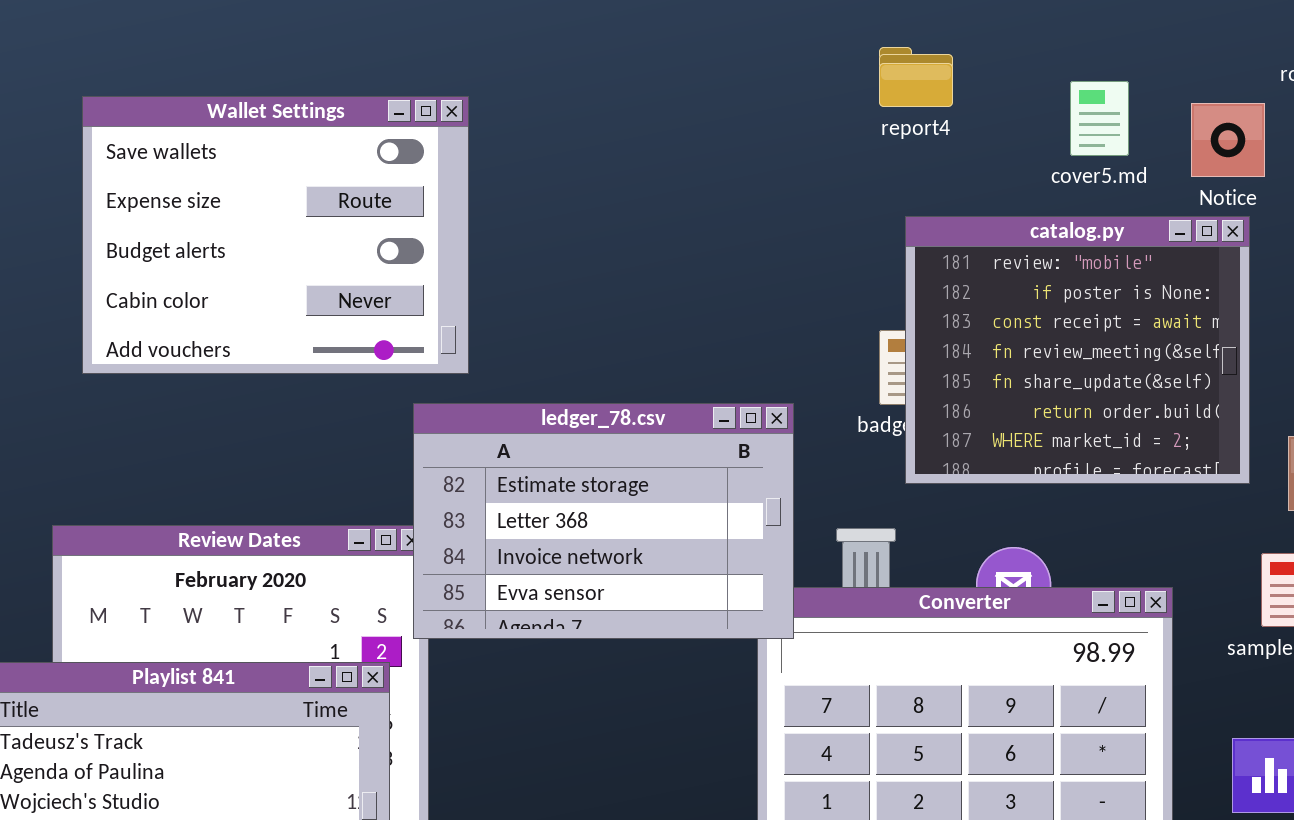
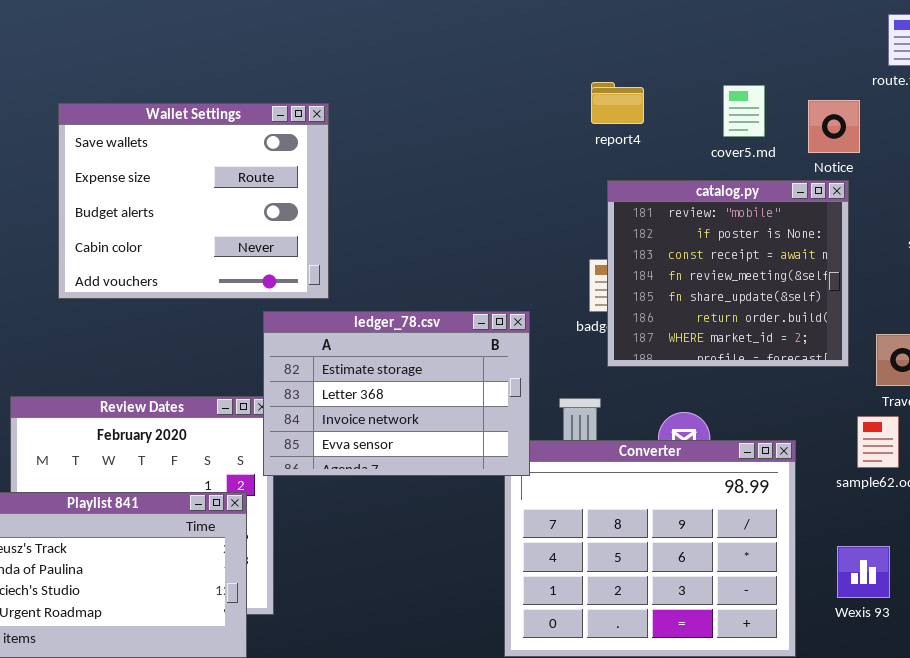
report4: [879,47,953,107] -> [591,82,644,124], moved
Wallet Settings: [82,96,469,374] -> [58,103,329,299], moved

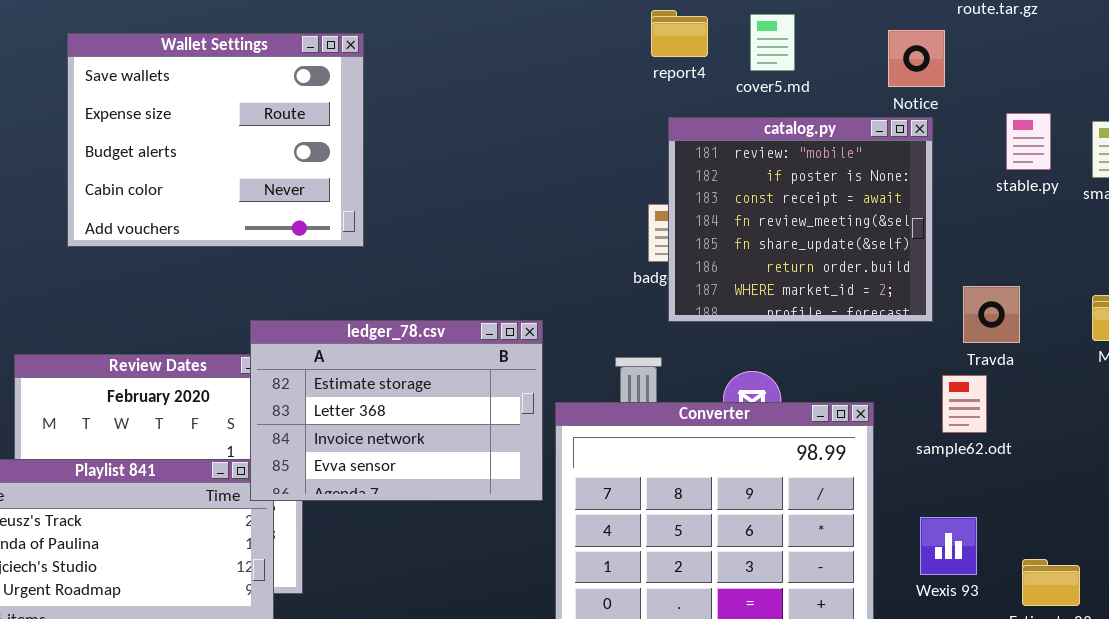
cover5.md: [723,85,765,137] -> [750,14,795,71], moved
ledger_78.csv: [263,311,530,476] -> [250,320,543,501], moved

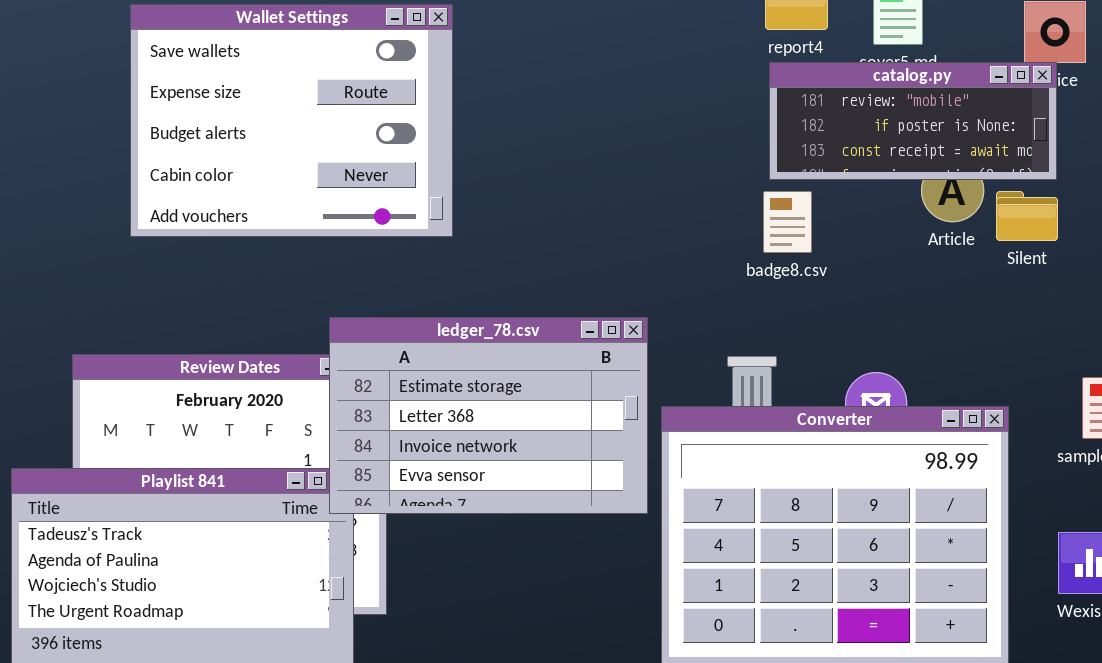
catalog.py: [668,117,933,322] -> [769,62,1057,180], moved, resized

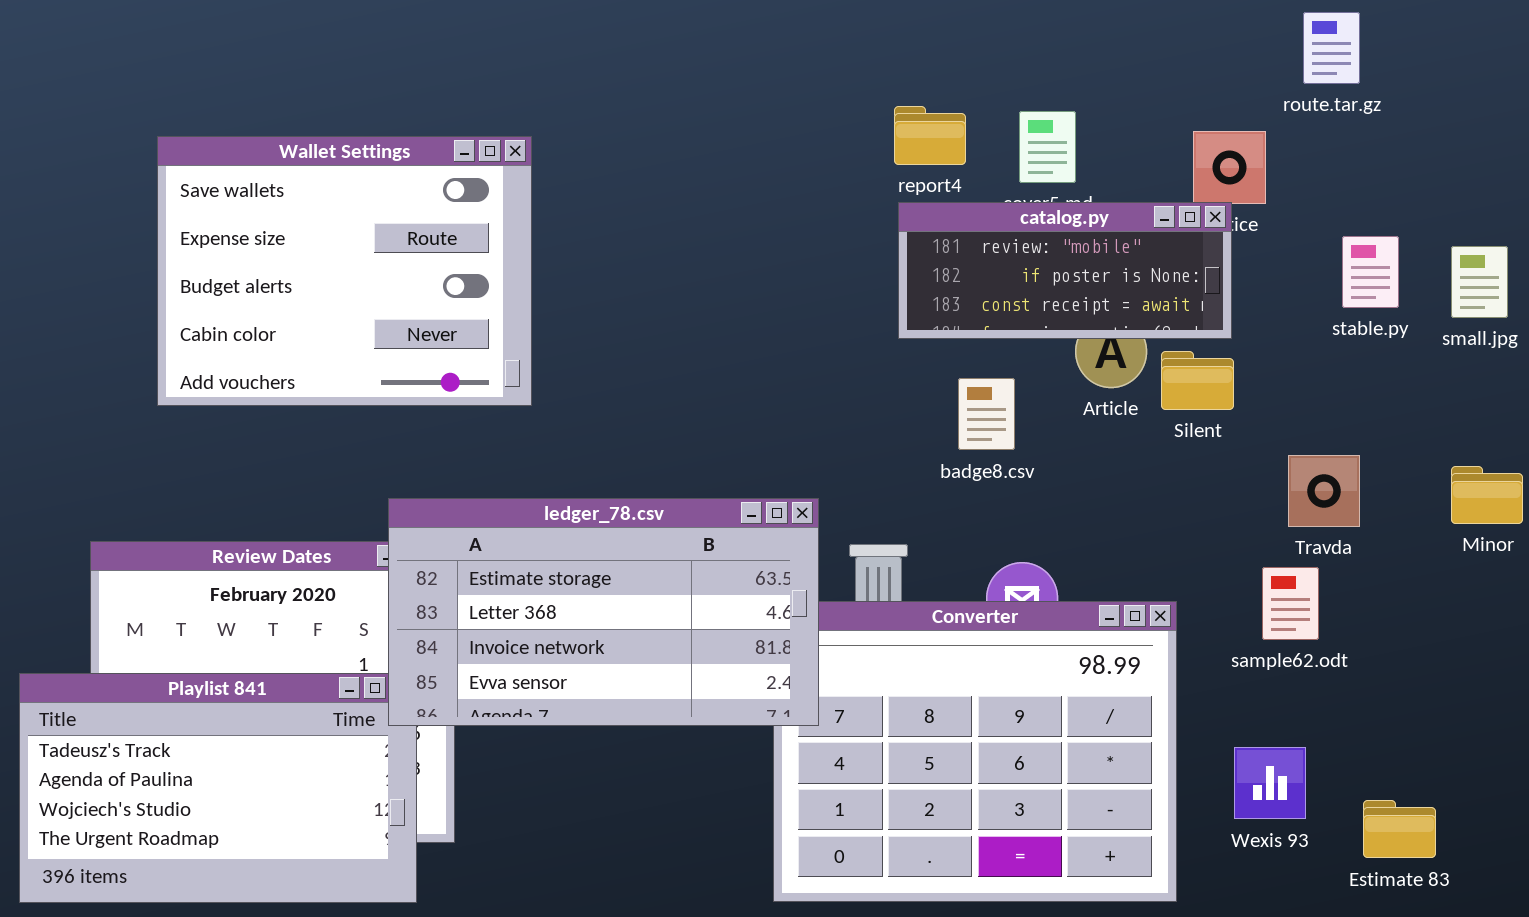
badge8.csv: [763,191,812,253] -> [958,378,1015,450], moved
ledger_78.csv: [329,317,648,514] -> [388,498,819,726], resized

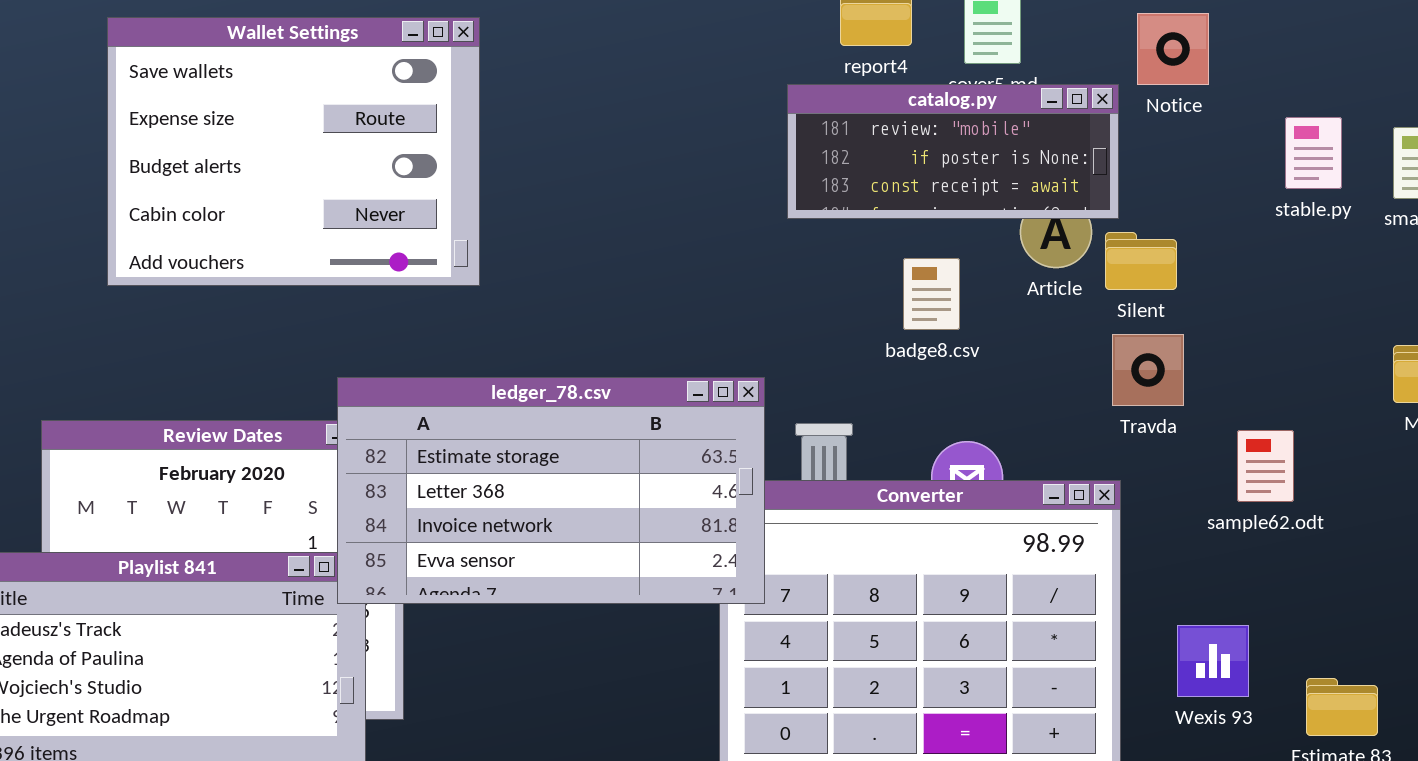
catalog.py: [898,202,1232,339] -> [787,84,1119,219], moved
Travda: [1288,455,1360,527] -> [1112,334,1184,406], moved
sample62.odt: [1262,567,1319,640] -> [1237,430,1294,502], moved

